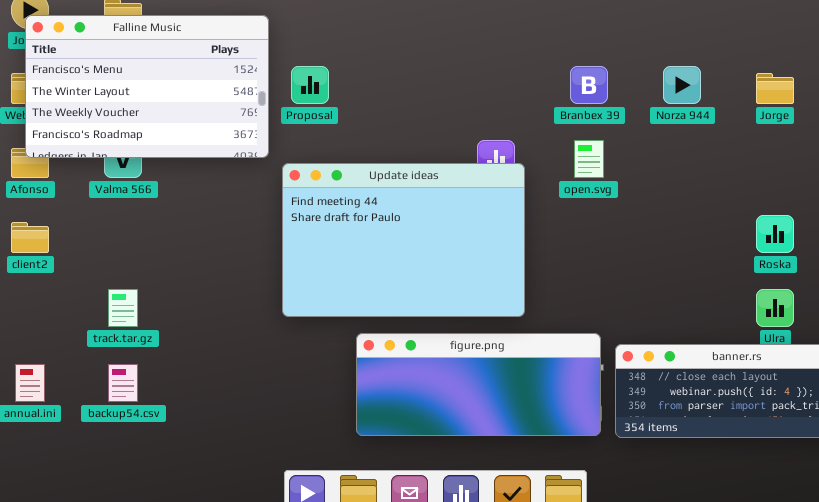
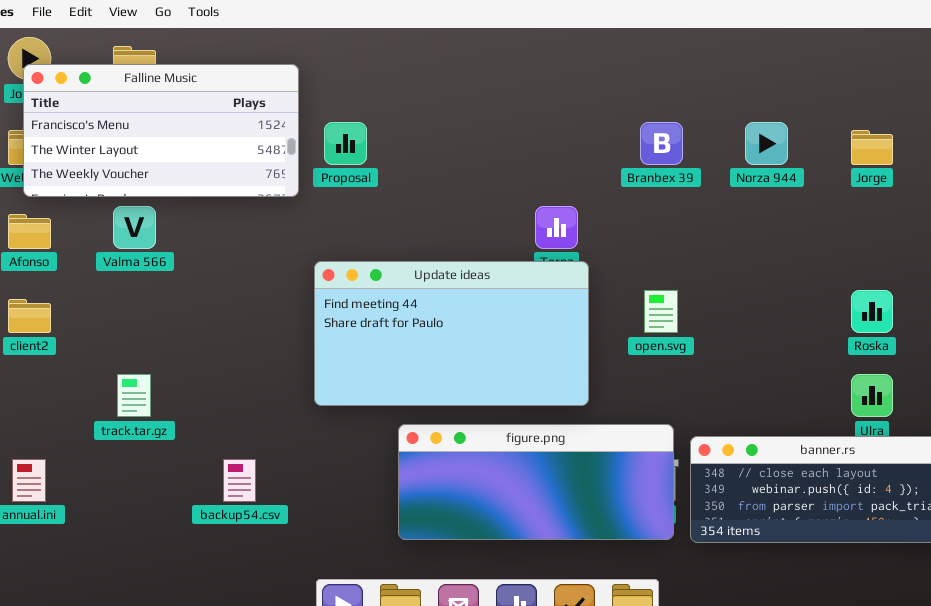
Falline Music: [25,15,269,158] -> [23,64,299,197], resized
open.svg: [574,140,604,178] -> [644,290,678,333], moved
Update ideas: [282,163,525,317] -> [314,261,589,406], resized
backup54.csv: [108,364,138,402] -> [223,459,256,502], moved

